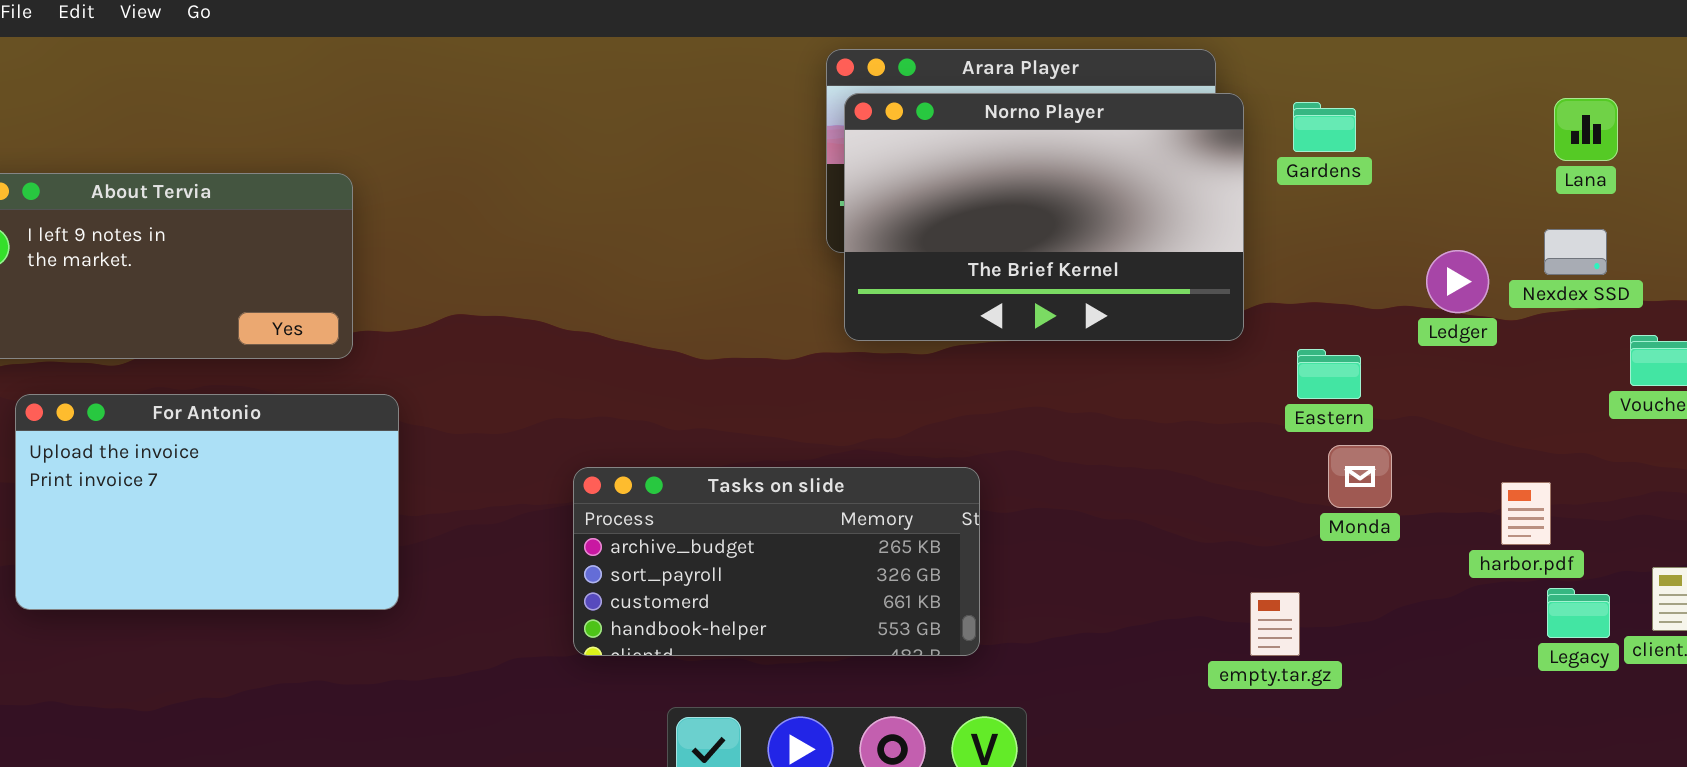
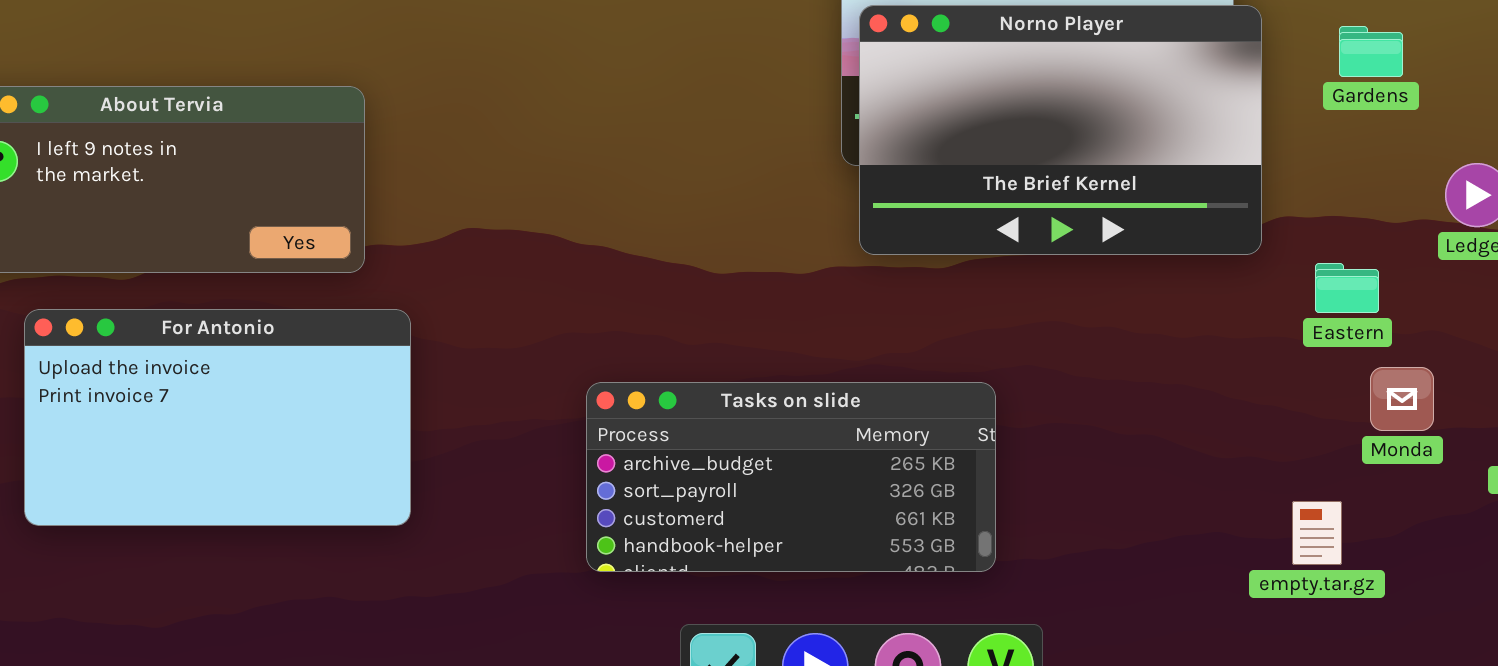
Gardens: [1293,102,1356,152] -> [1339,26,1403,77], moved
Monda: [1328,445,1392,508] -> [1370,367,1434,431], moved
empty.tar.gz: [1250,592,1300,656] -> [1292,501,1342,565], moved

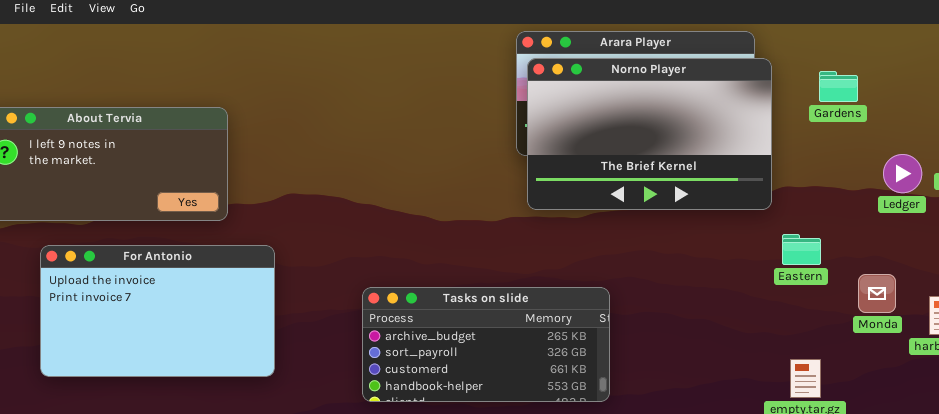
Eastern: [1315,263,1379,313] -> [782,234,821,265], moved
For Antonio: [24,309,411,526] -> [40,245,275,377], moved
Monda: [1370,367,1434,431] -> [858,274,896,313], moved

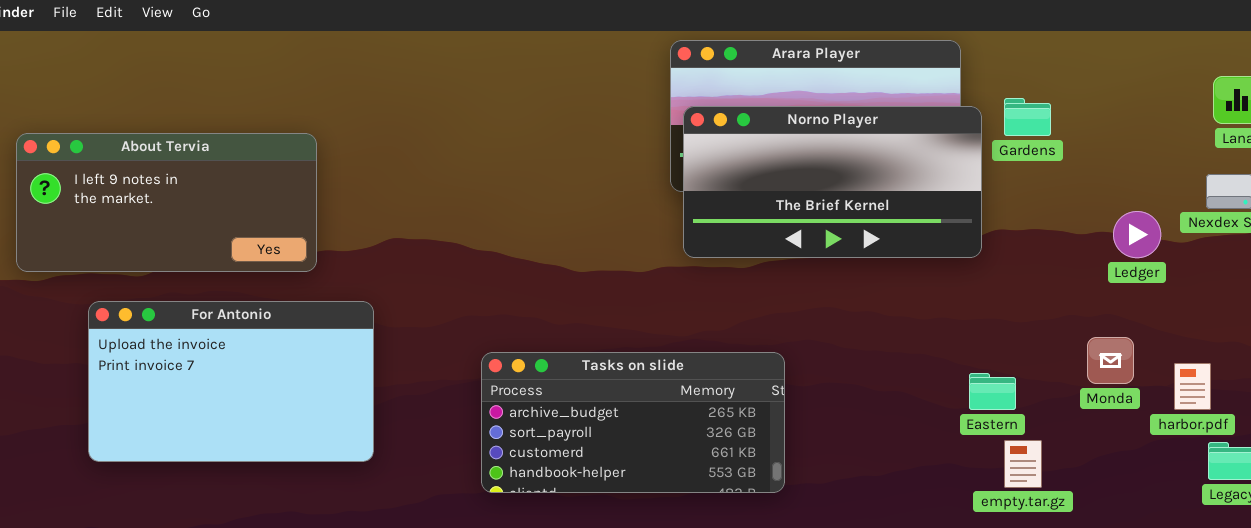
Norno Player: [527,58,772,210] -> [683,106,982,258], resized
Gardens: [819,71,858,102] -> [1004,98,1051,136], moved
Ledger: [883,154,922,193] -> [1113,211,1161,258], moved
Eastern: [782,234,821,265] -> [969,373,1016,410], moved

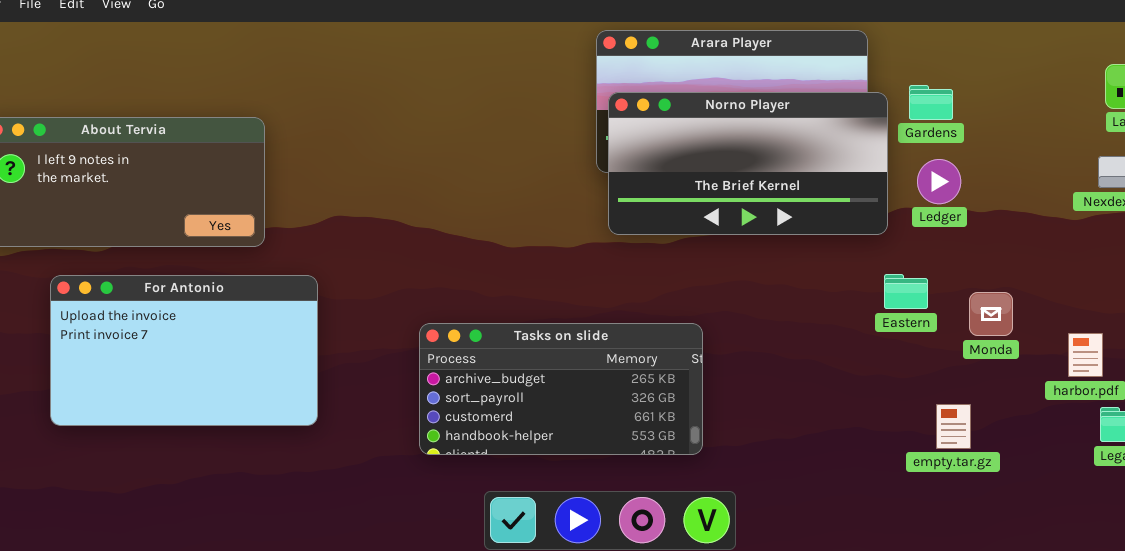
Ledger: [1113,211,1161,258] -> [917,159,961,204], moved
Monda: [1087,337,1134,384] -> [969,292,1013,336], moved
Eastern: [969,373,1016,410] -> [884,274,928,309], moved
empty.tar.gz: [1004,440,1042,488] -> [936,404,971,449], moved

